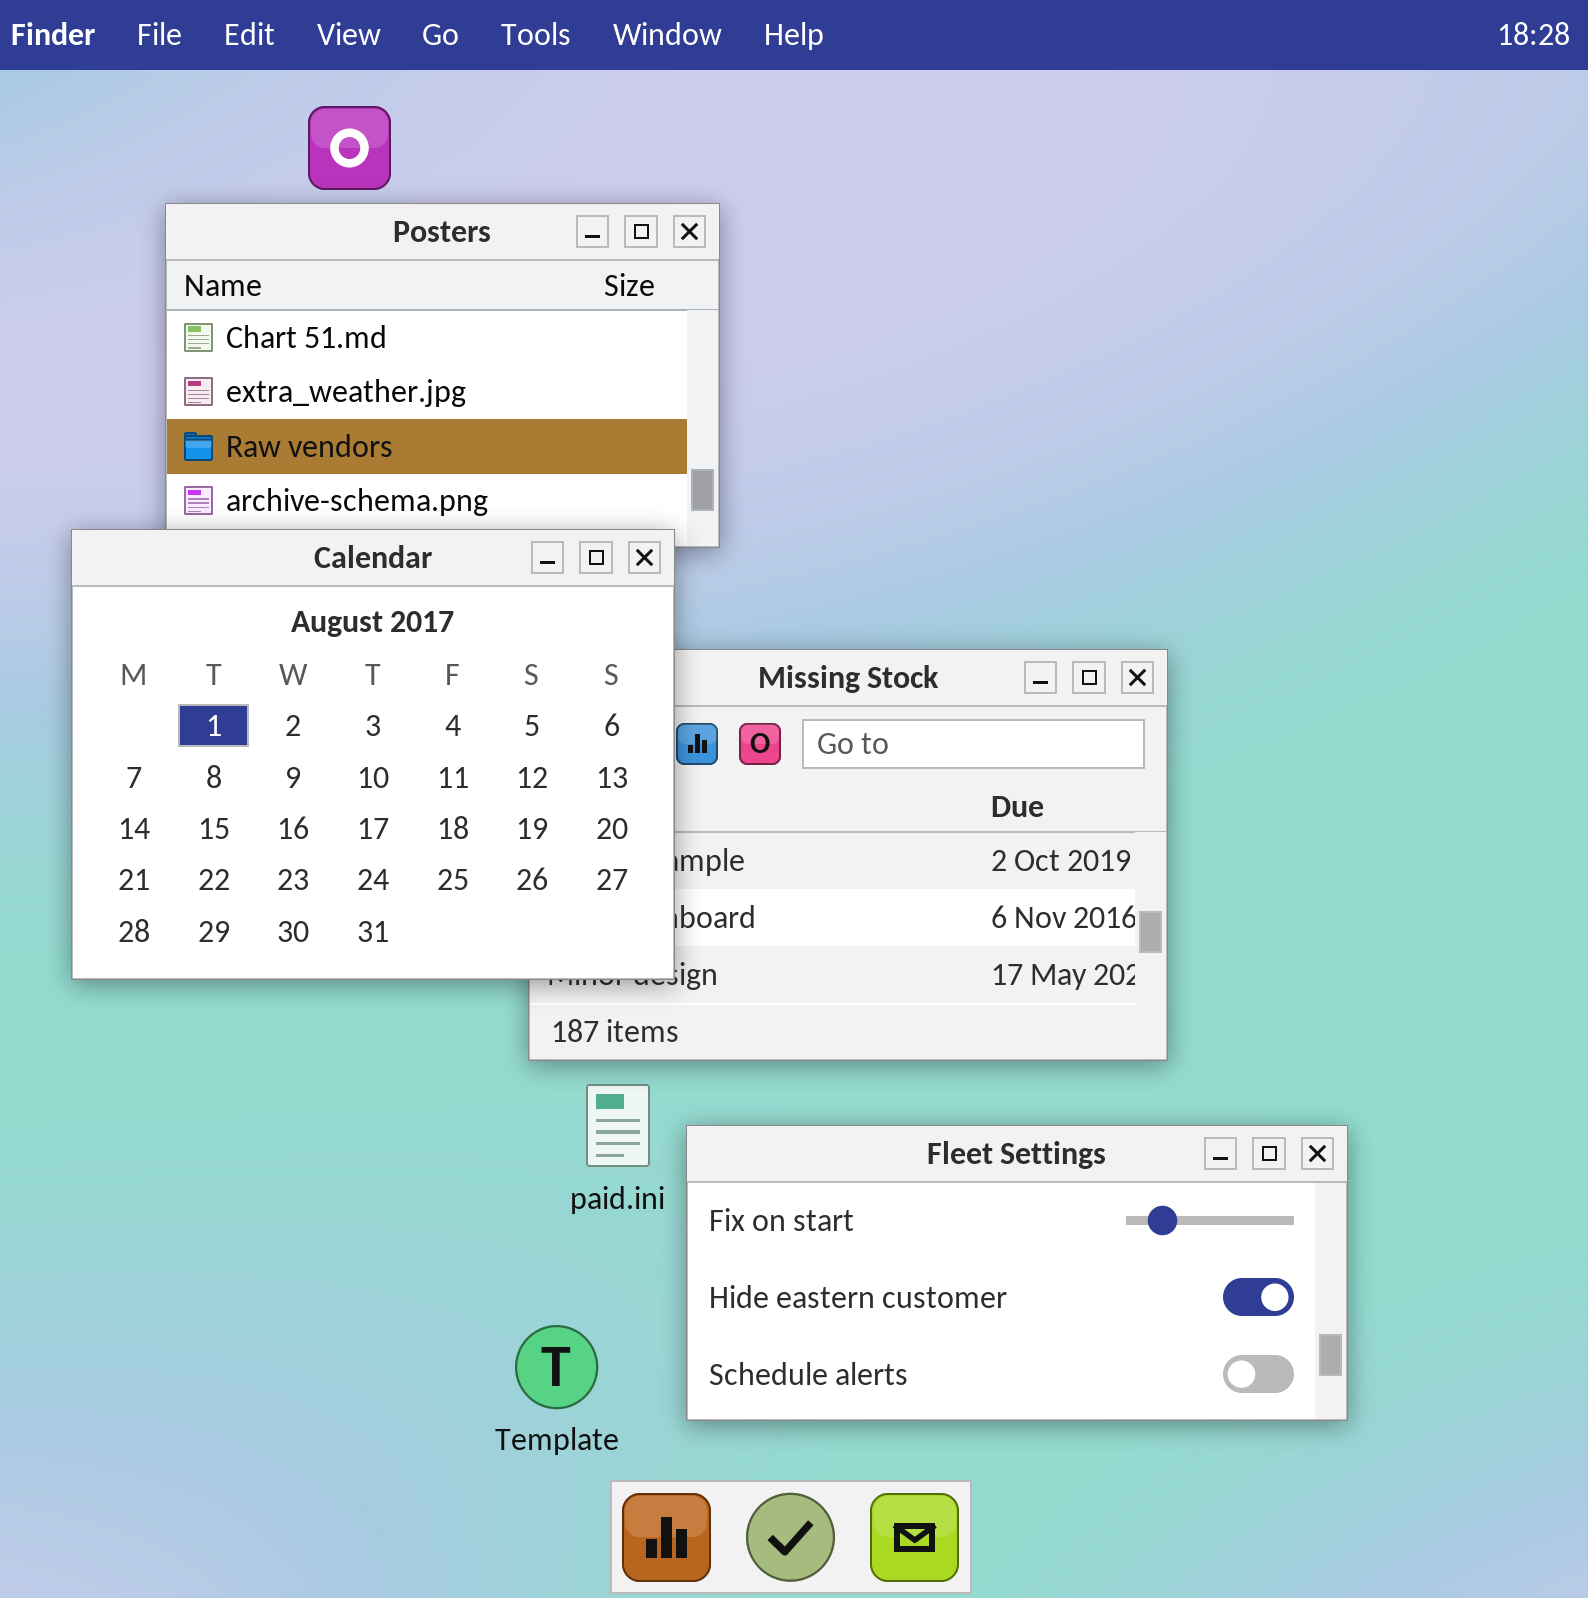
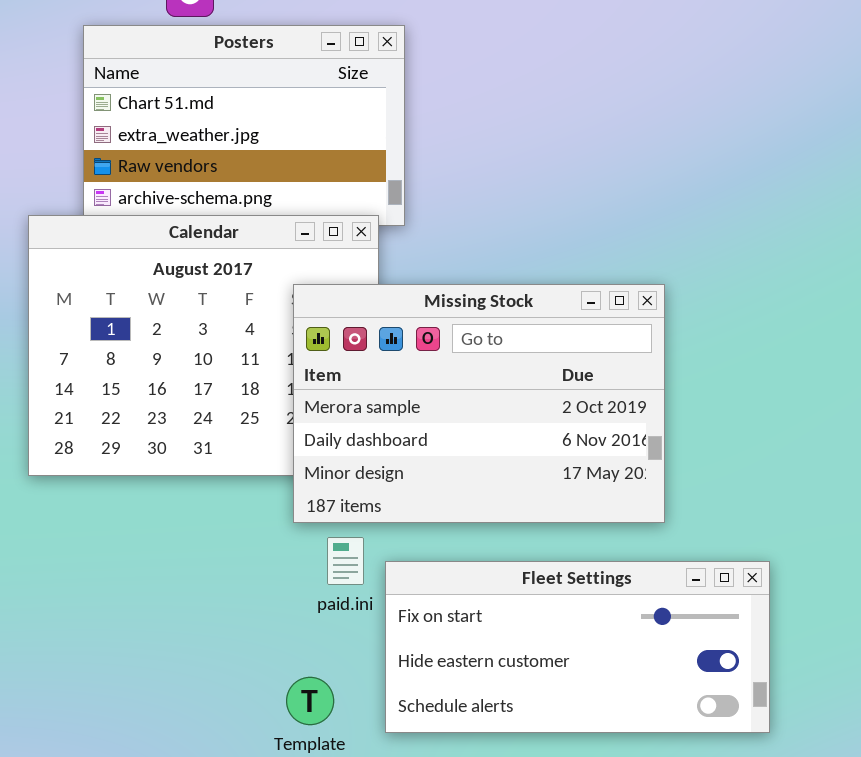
Missing Stock: [528,649,1168,1061] -> [293,284,665,523], raised

